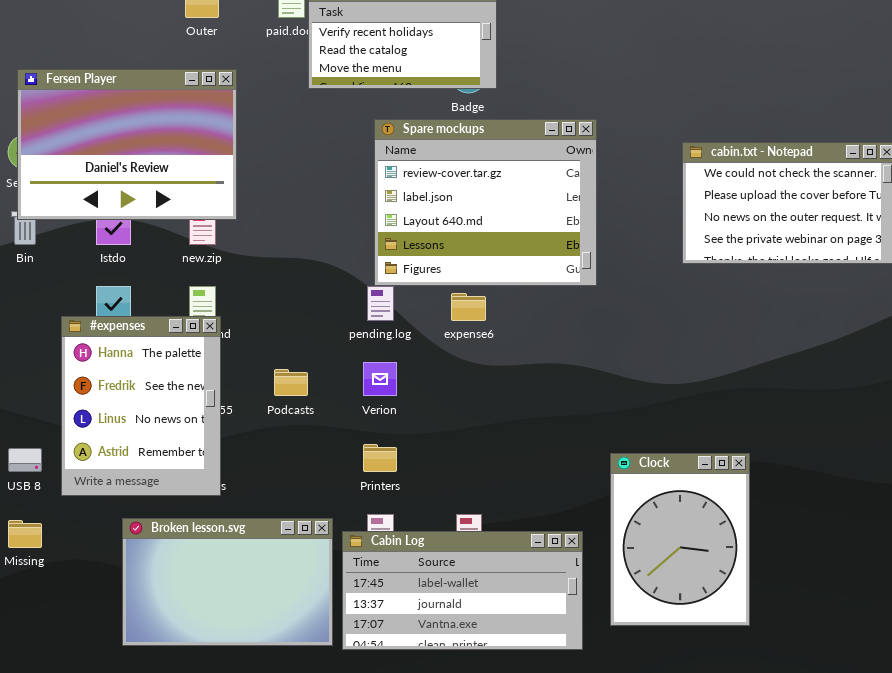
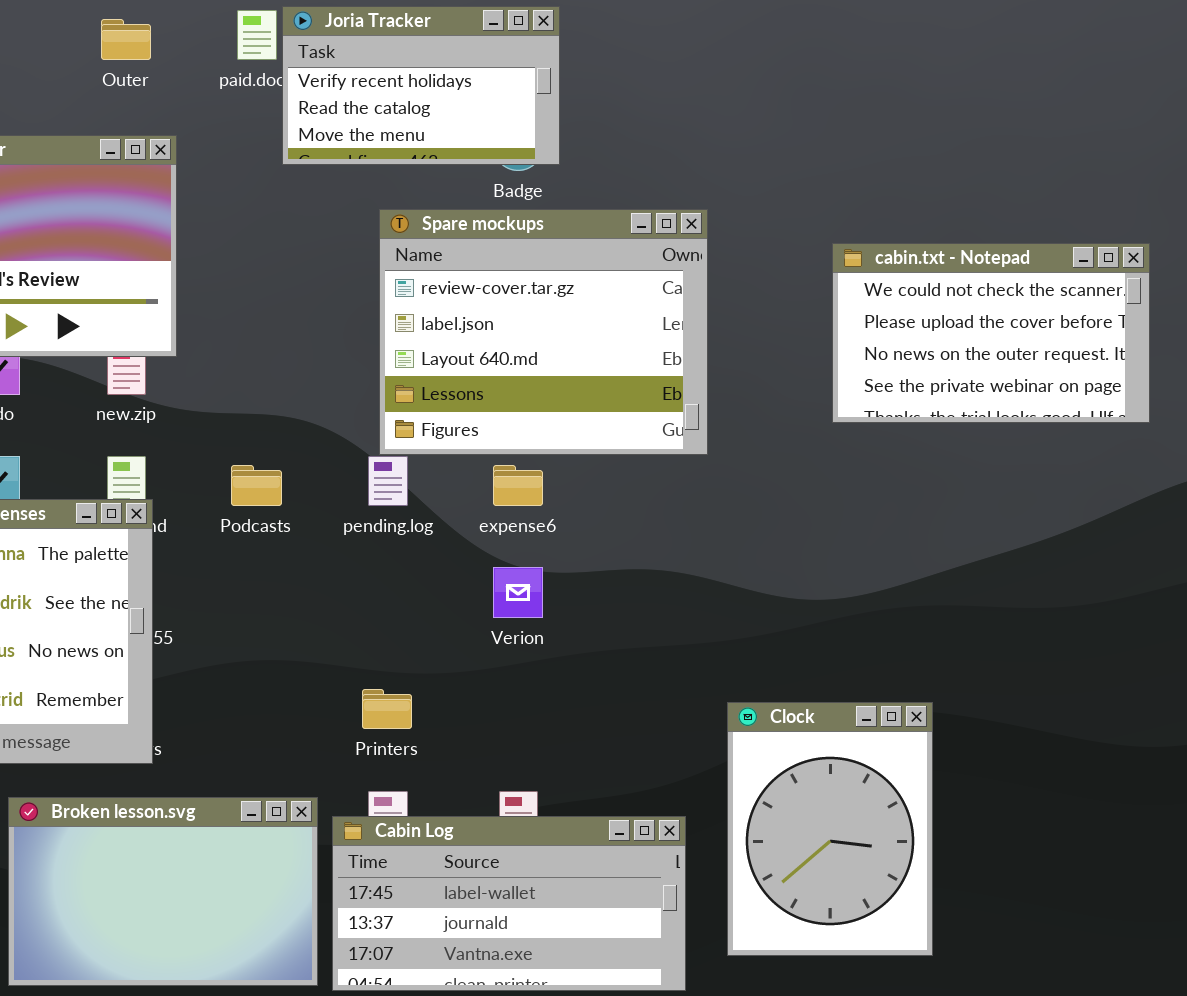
Verion: [363,362,397,396] -> [493,567,543,618], moved
Podcasts: [274,369,308,396] -> [231,465,282,506], moved

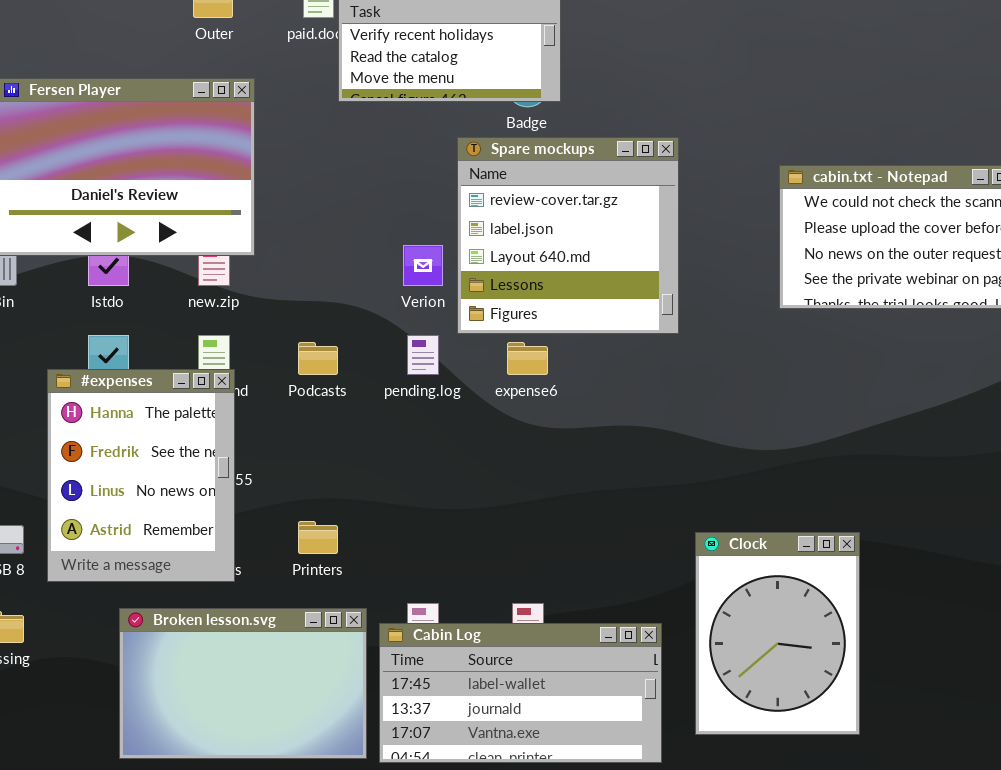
Spare mockups: [379,209,708,455] -> [457,137,679,334], resized
Verion: [493,567,543,618] -> [403,245,443,286], moved
Printers: [362,689,412,729] -> [298,521,338,554], moved

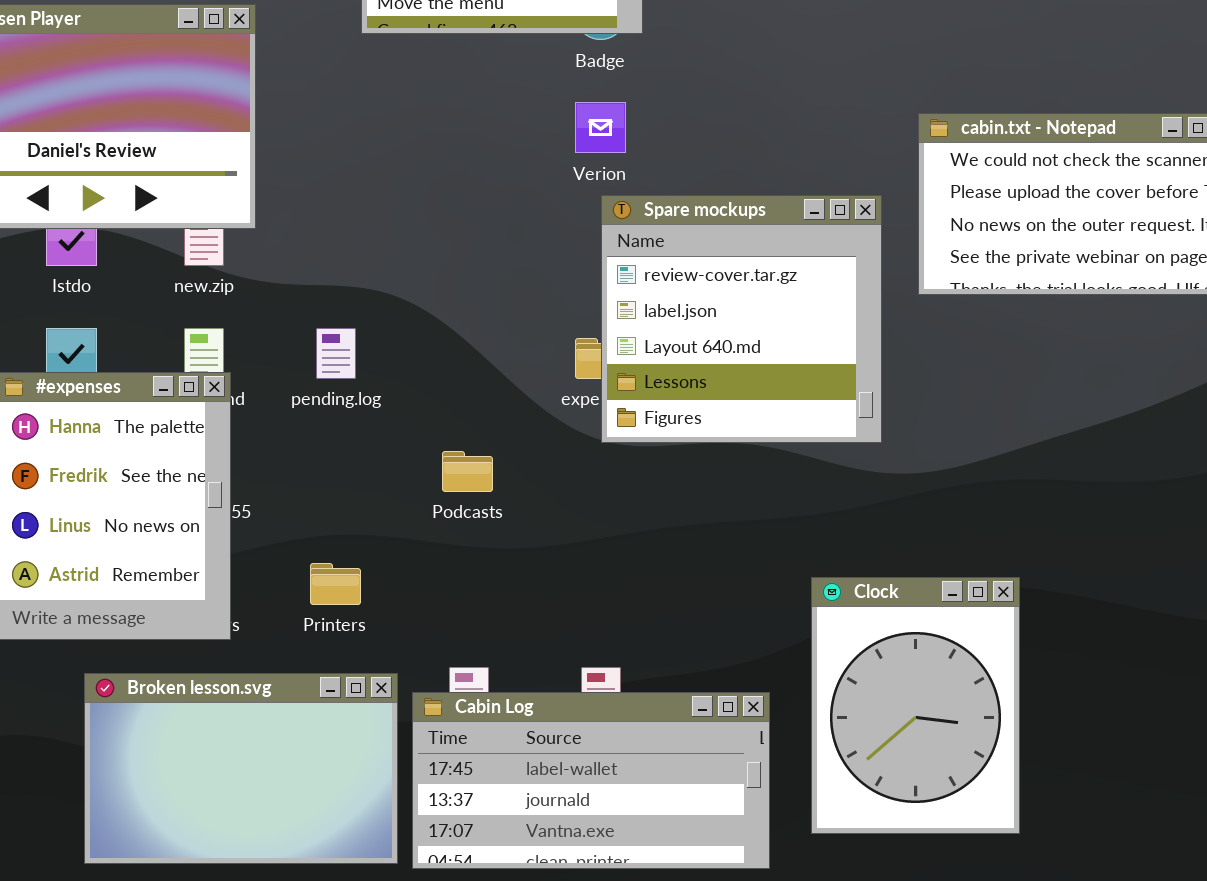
Spare mockups: [457,137,679,334] -> [601,195,882,443], moved
Verion: [403,245,443,286] -> [575,102,626,153], moved
pending.log: [407,335,439,375] -> [316,328,356,379], moved
Podcasts: [298,342,338,375] -> [442,451,493,492], moved

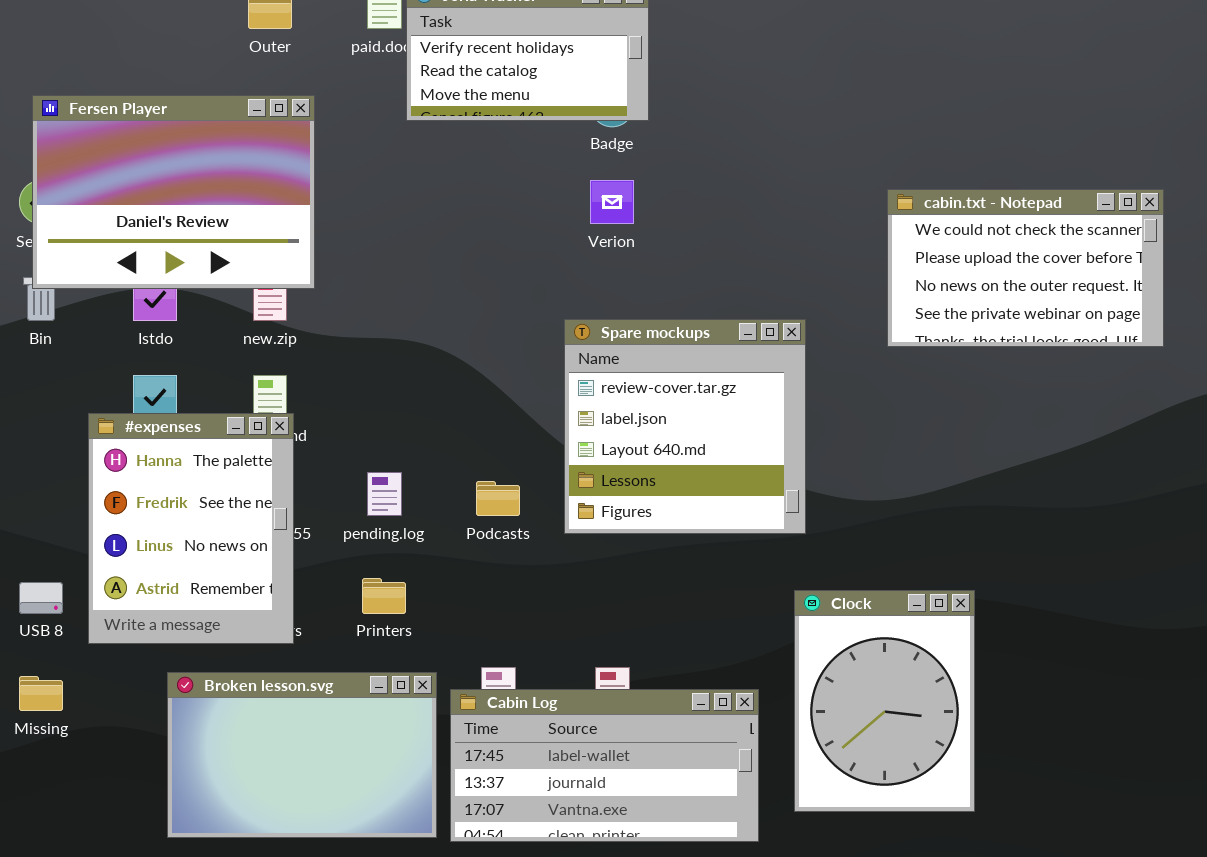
Spare mockups: [601,195,882,443] -> [564,319,806,534], moved
pending.log: [316,328,356,379] -> [367,472,402,516], moved

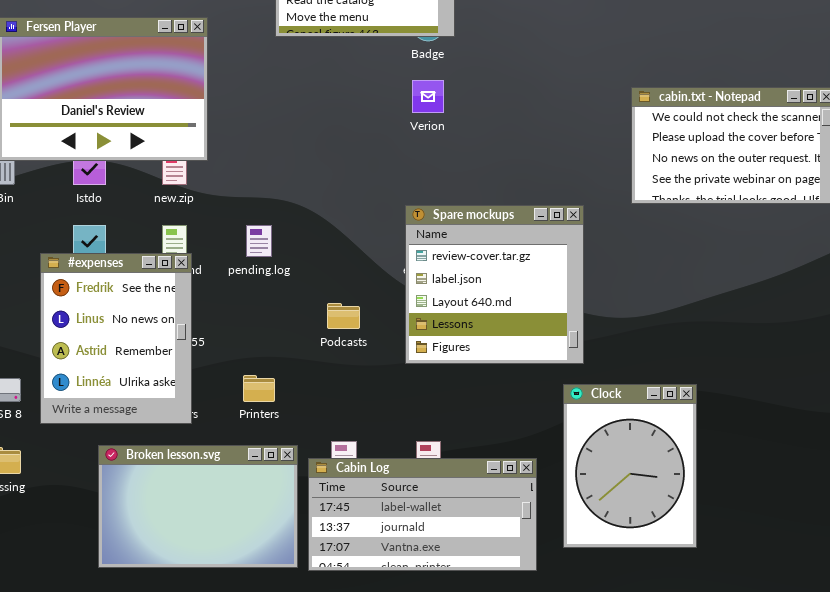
Spare mockups: [564,319,806,534] -> [405,205,584,364], moved
#expenses: [88,413,294,644] -> [40,253,192,424], scrolled down 1 row
pending.log: [367,472,402,516] -> [246,225,272,257], moved

